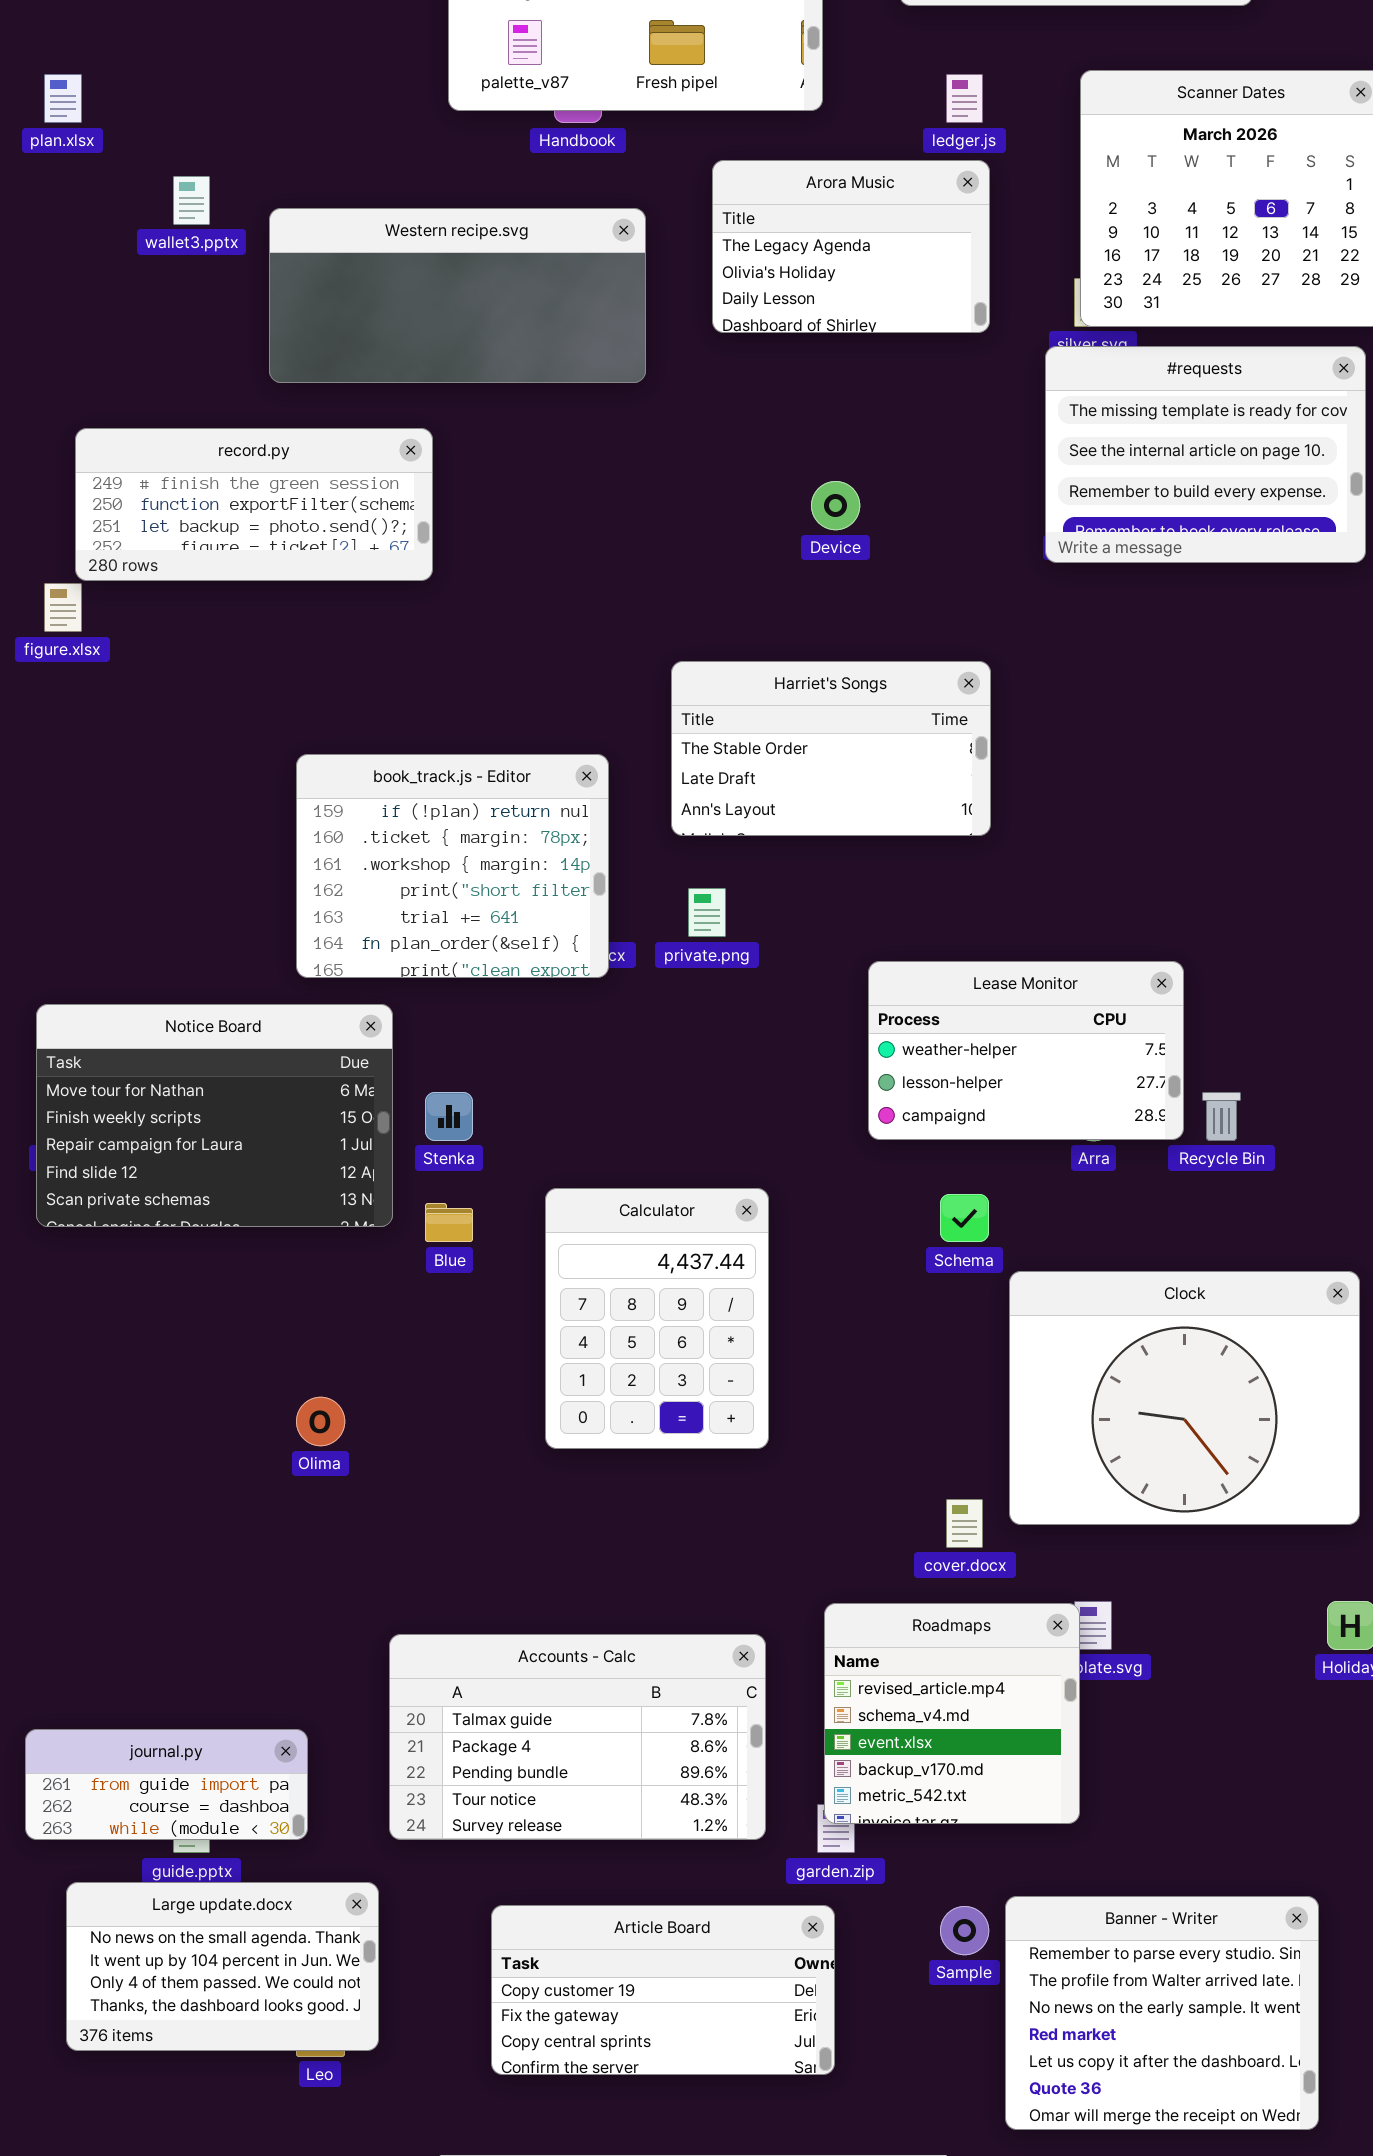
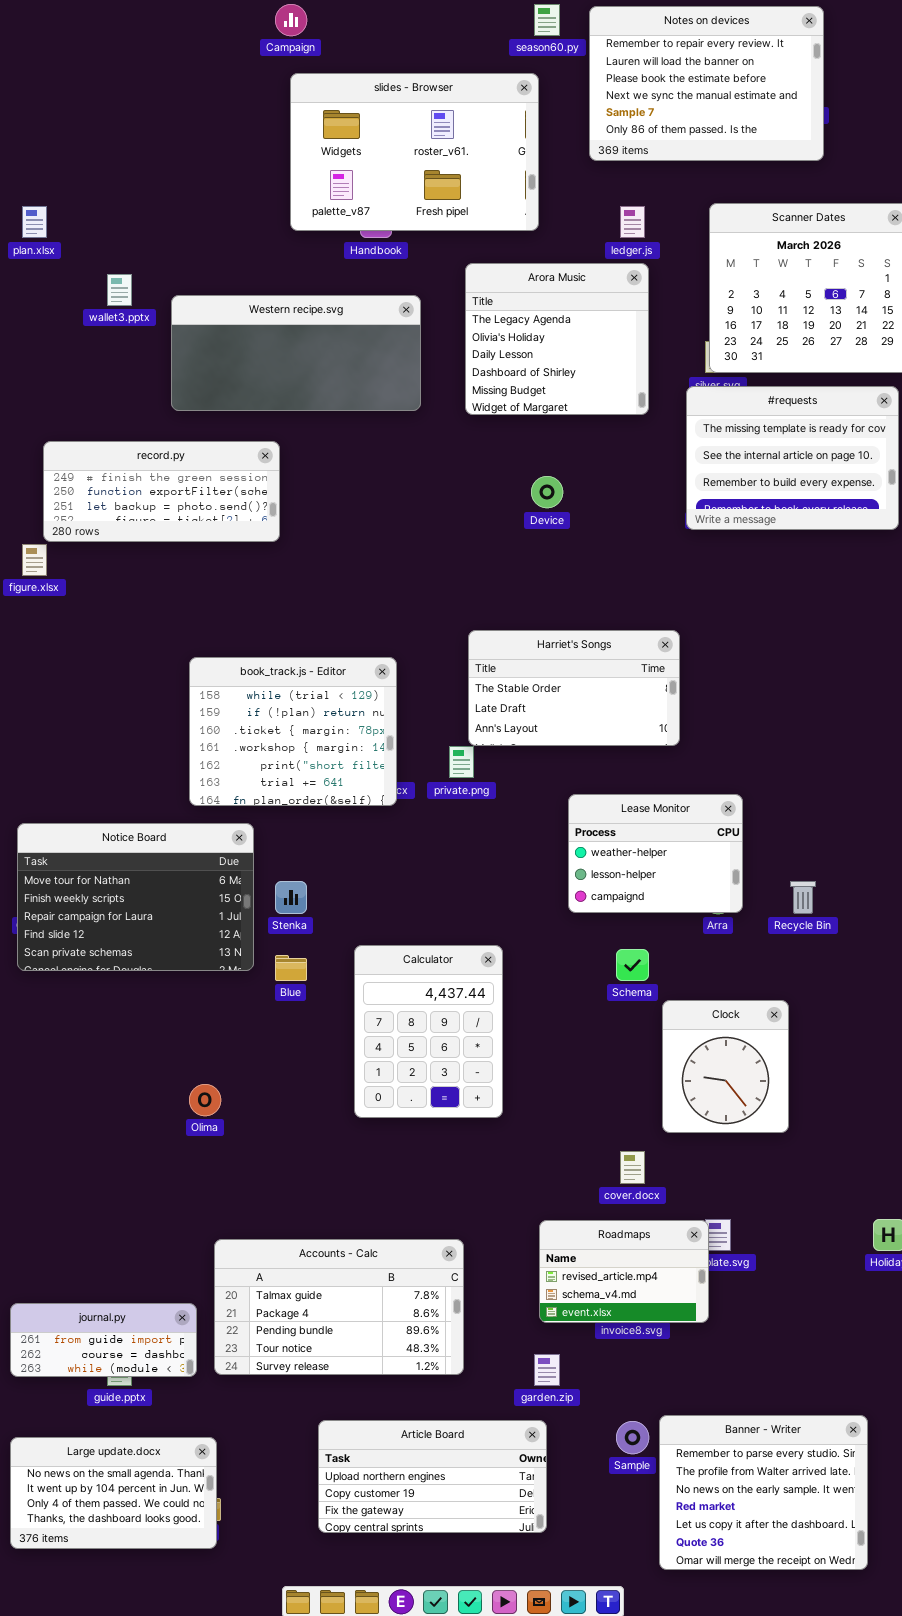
Arora Music: [712,160,990,333] -> [465,263,649,415], resized
Harriet's Songs: [671,661,991,836] -> [468,630,680,746], moved
book_track.js - Editor: [296,754,609,978] -> [189,657,397,806], scrolled up 1 row
Lease Monitor: [868,961,1184,1140] -> [568,794,743,913], resized
Clock: [1009,1271,1360,1525] -> [662,1000,789,1133], resized
Roadmaps: [824,1603,1080,1824] -> [539,1220,709,1323], resized
Accounts - Calc: [389,1634,766,1840] -> [214,1239,464,1375], moved
Large update.docx: [66,1882,379,2051] -> [10,1437,217,1549], moved
Article Board: [491,1905,835,2075] -> [318,1420,547,1533], scrolled up 1 row

